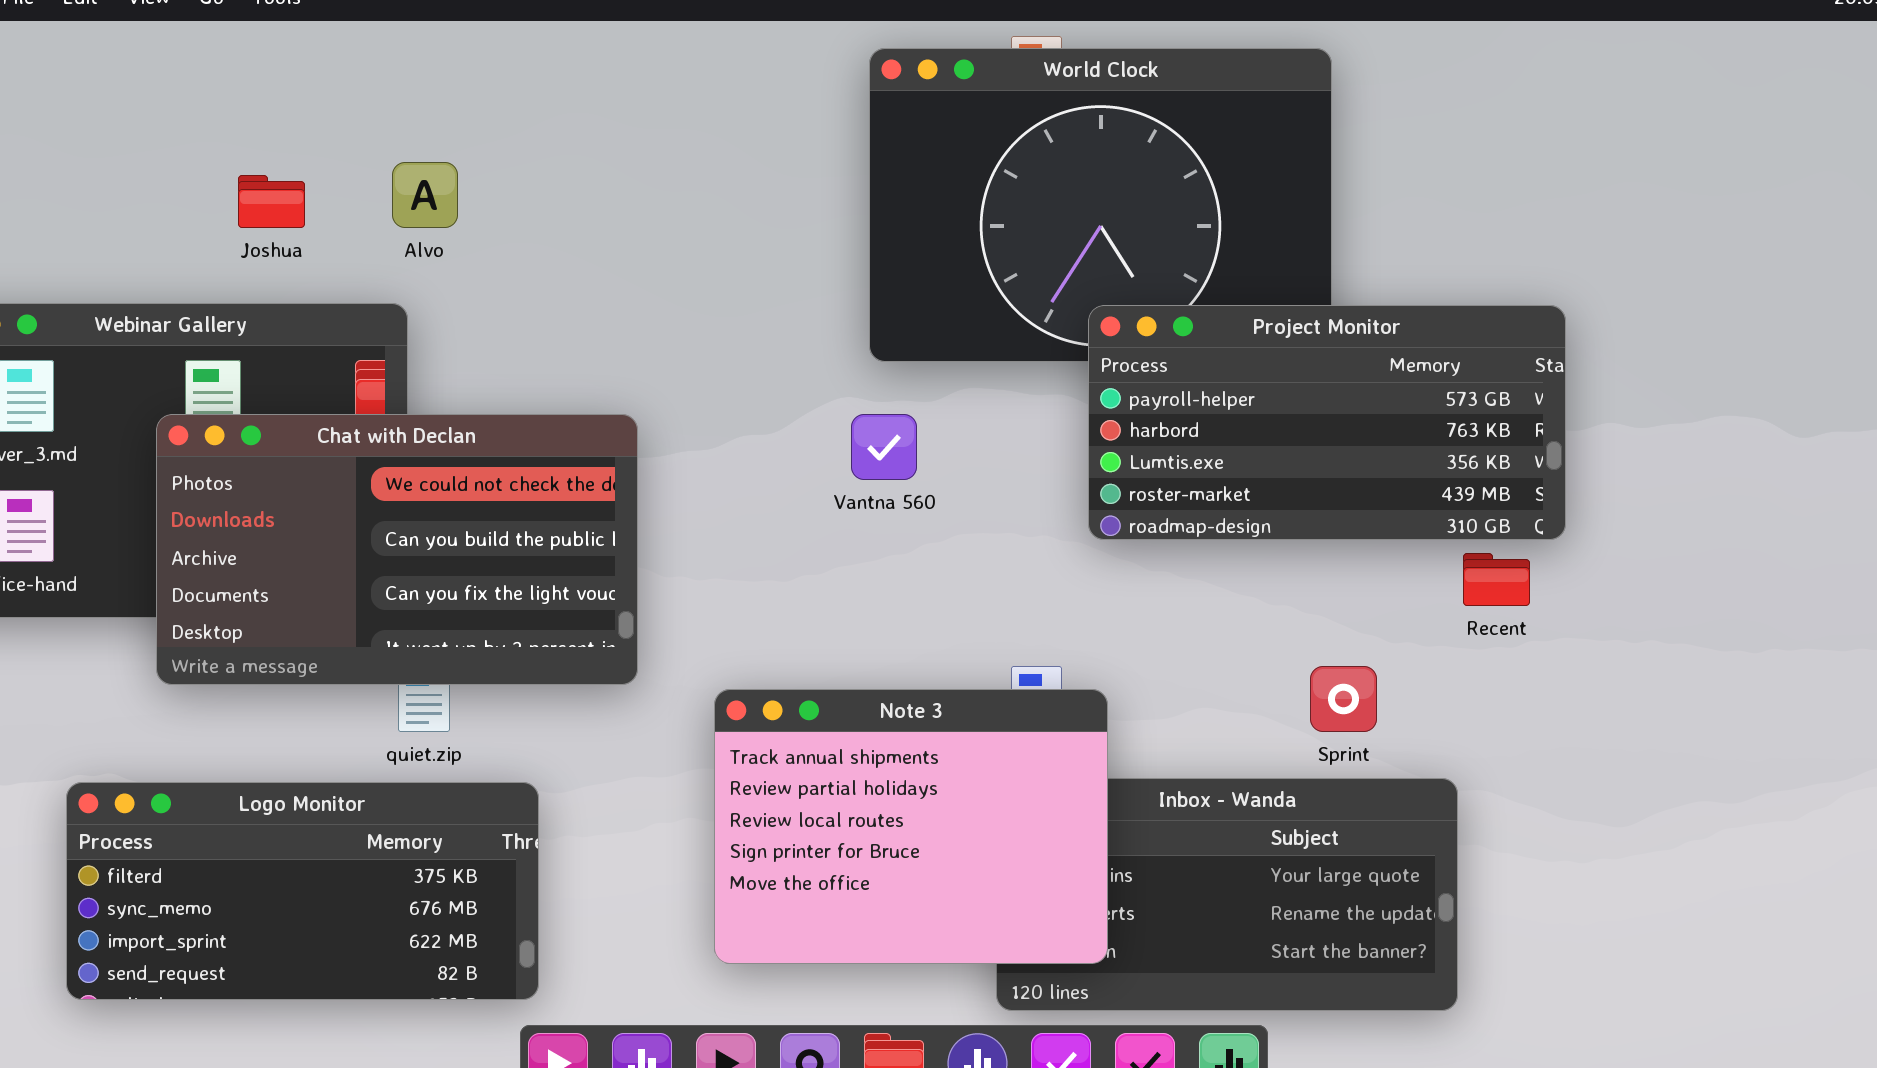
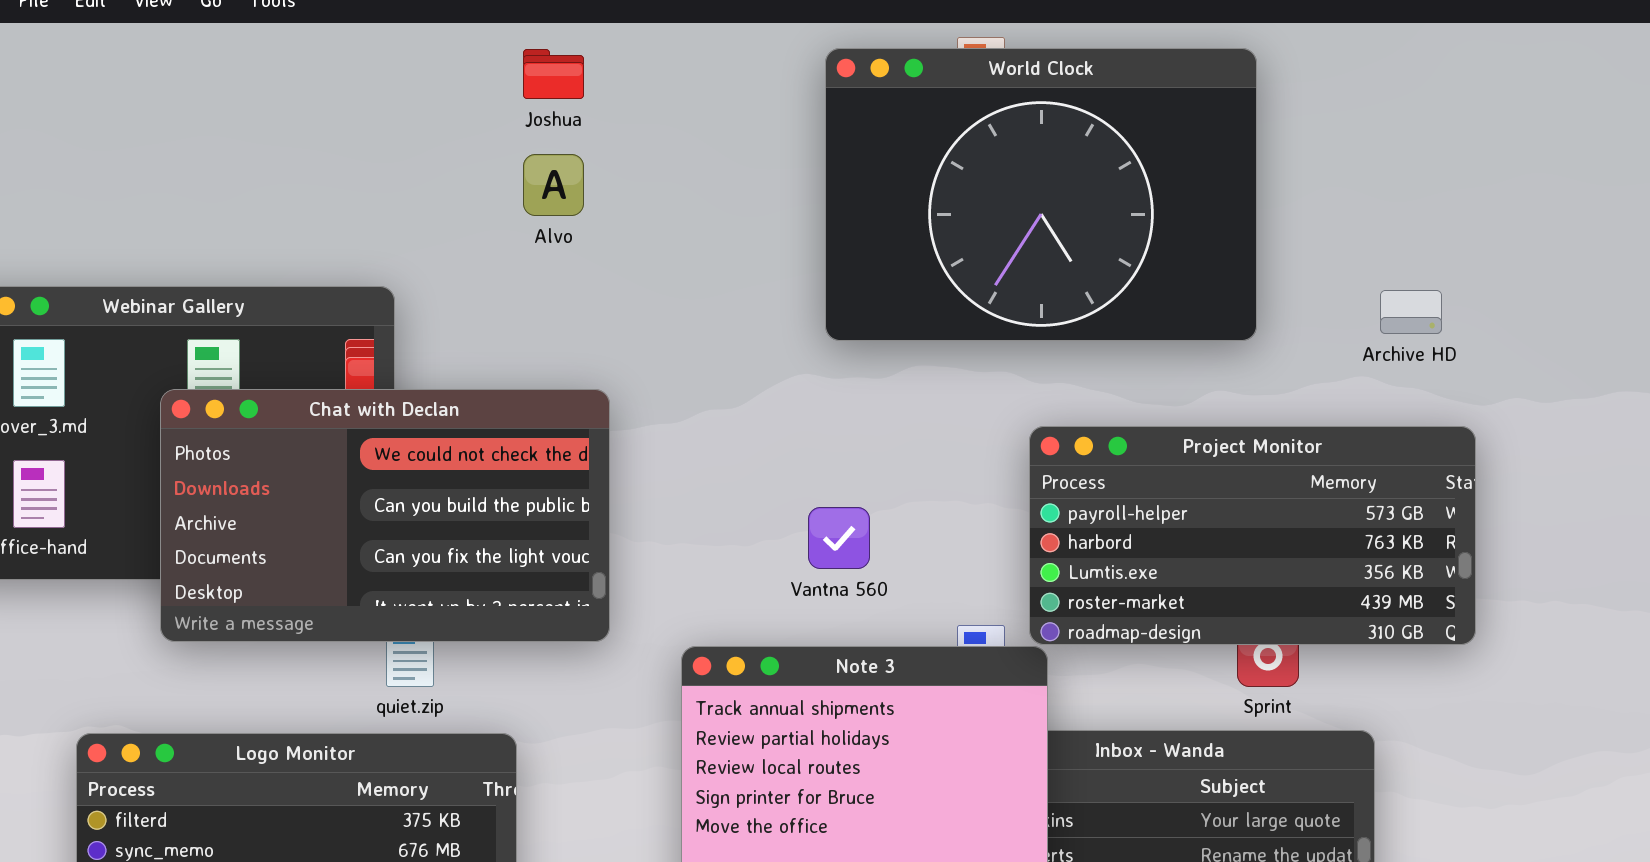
Alvo: [392,162,458,228] -> [523,154,584,216], moved
Joshua: [238,175,305,228] -> [523,49,584,99], moved
Project Monitor: [1088,305,1566,540] -> [1029,426,1476,645], moved
Vantna 560: [851,414,917,480] -> [808,507,870,569], moved

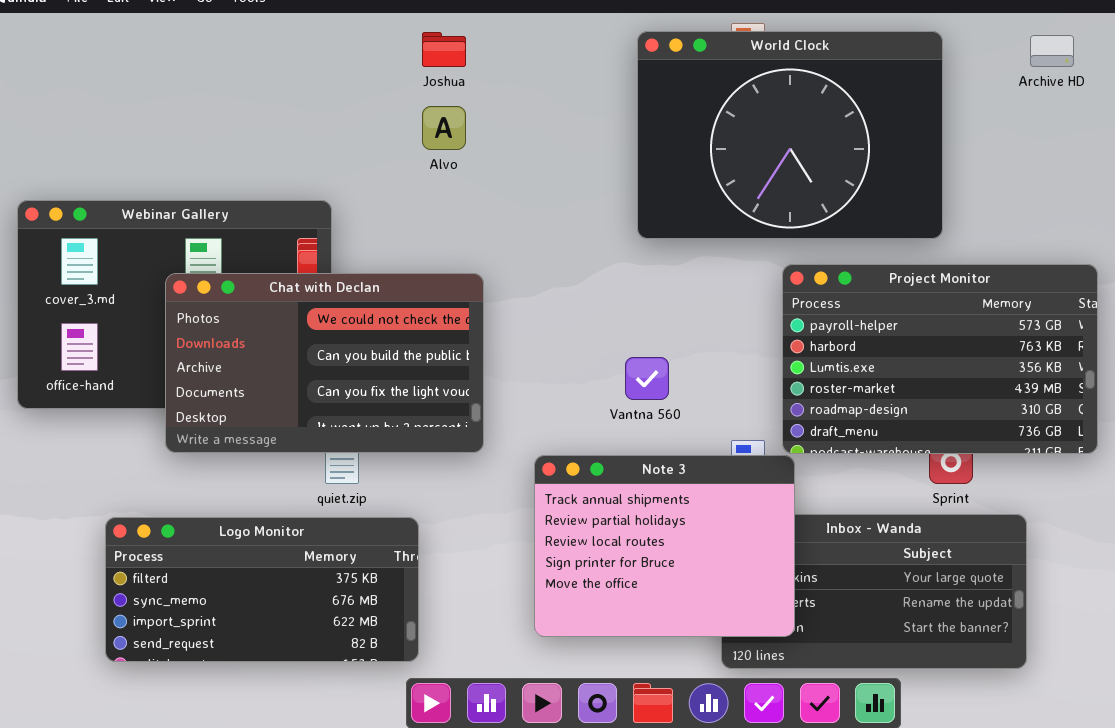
Archive HD: [1380,290,1442,334] -> [1030,35,1074,67], moved
Project Monitor: [1029,426,1476,645] -> [782,264,1098,454], resized

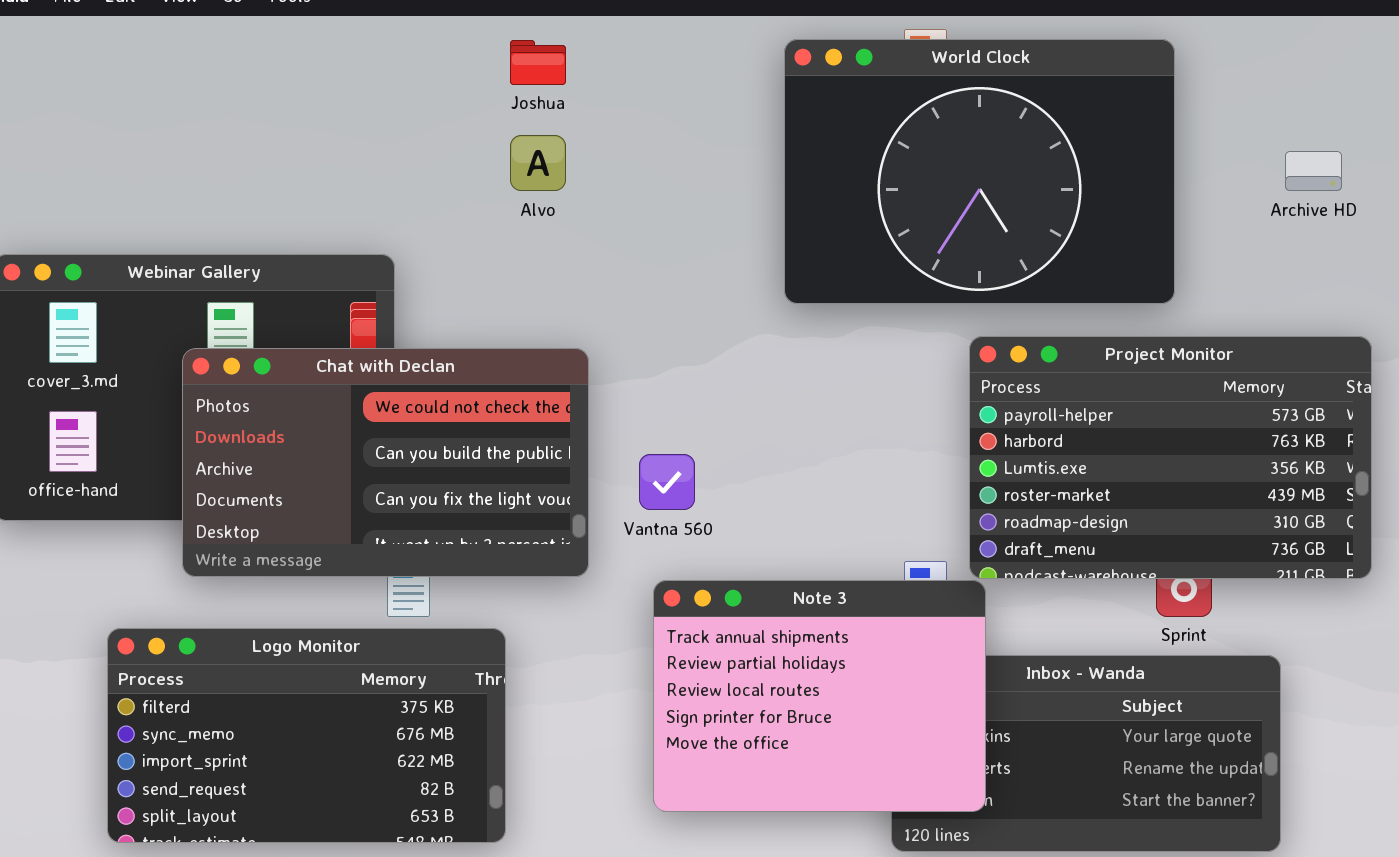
Archive HD: [1030,35,1074,67] -> [1285,151,1342,191], moved
Vantna 560: [625,357,669,400] -> [639,454,695,510], moved
Logo Monitor: [105,517,419,662] -> [107,628,506,843], resized

